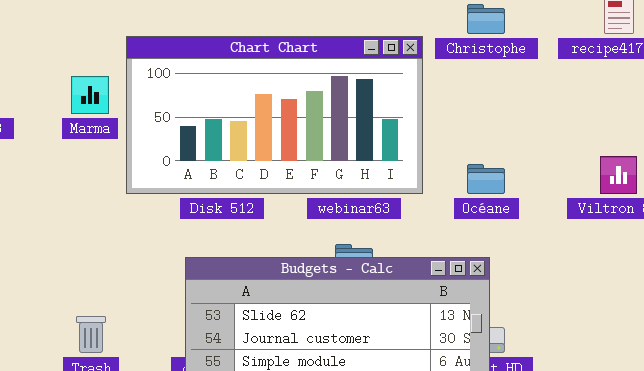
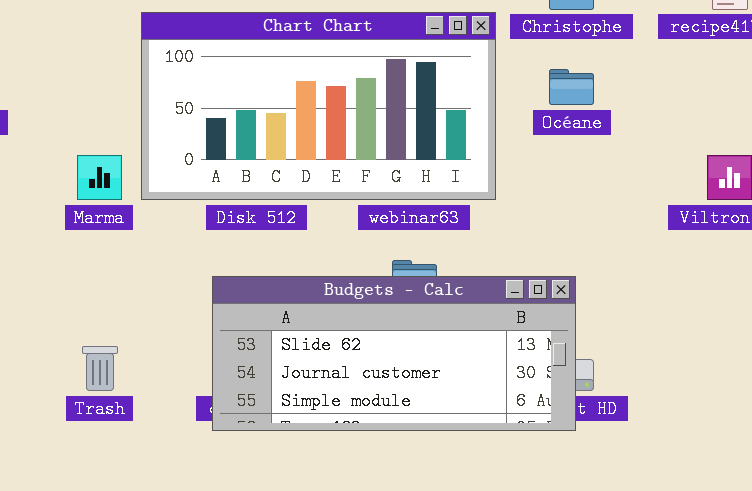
Marma: [71,76,109,114] -> [77,155,122,200], moved
Océane: [467,164,505,194] -> [549,69,594,105], moved

